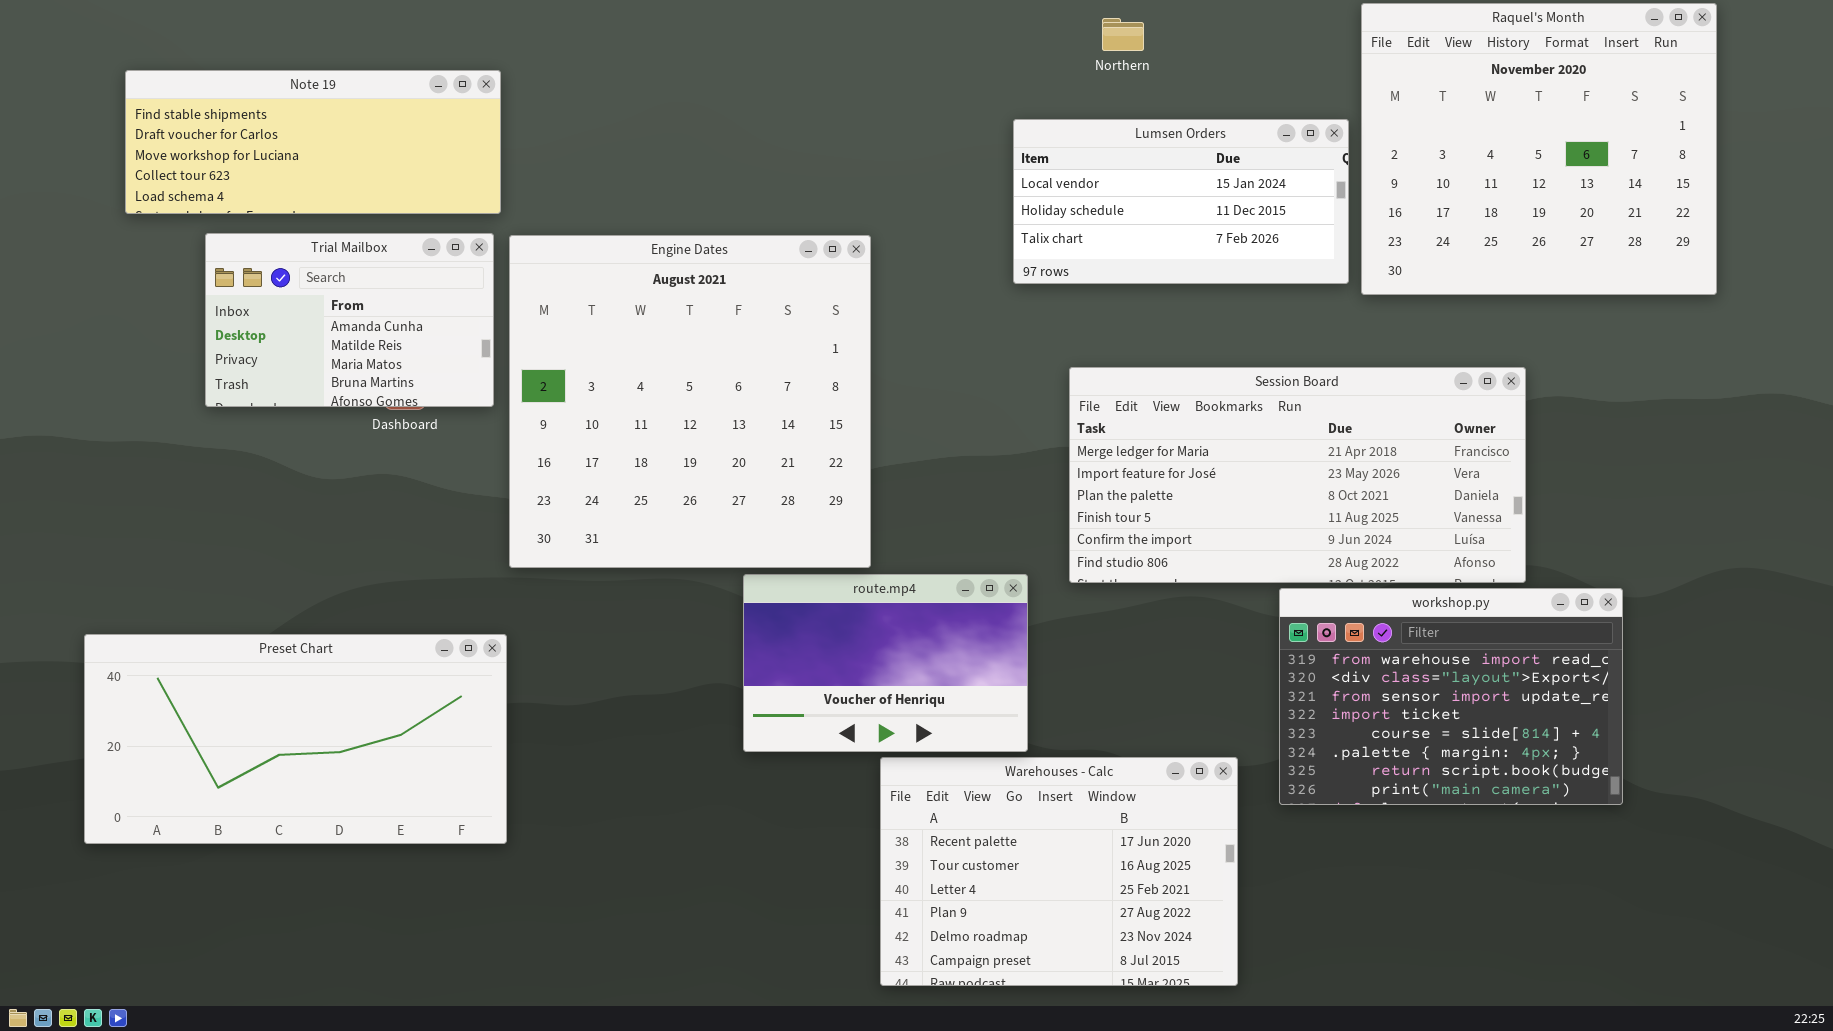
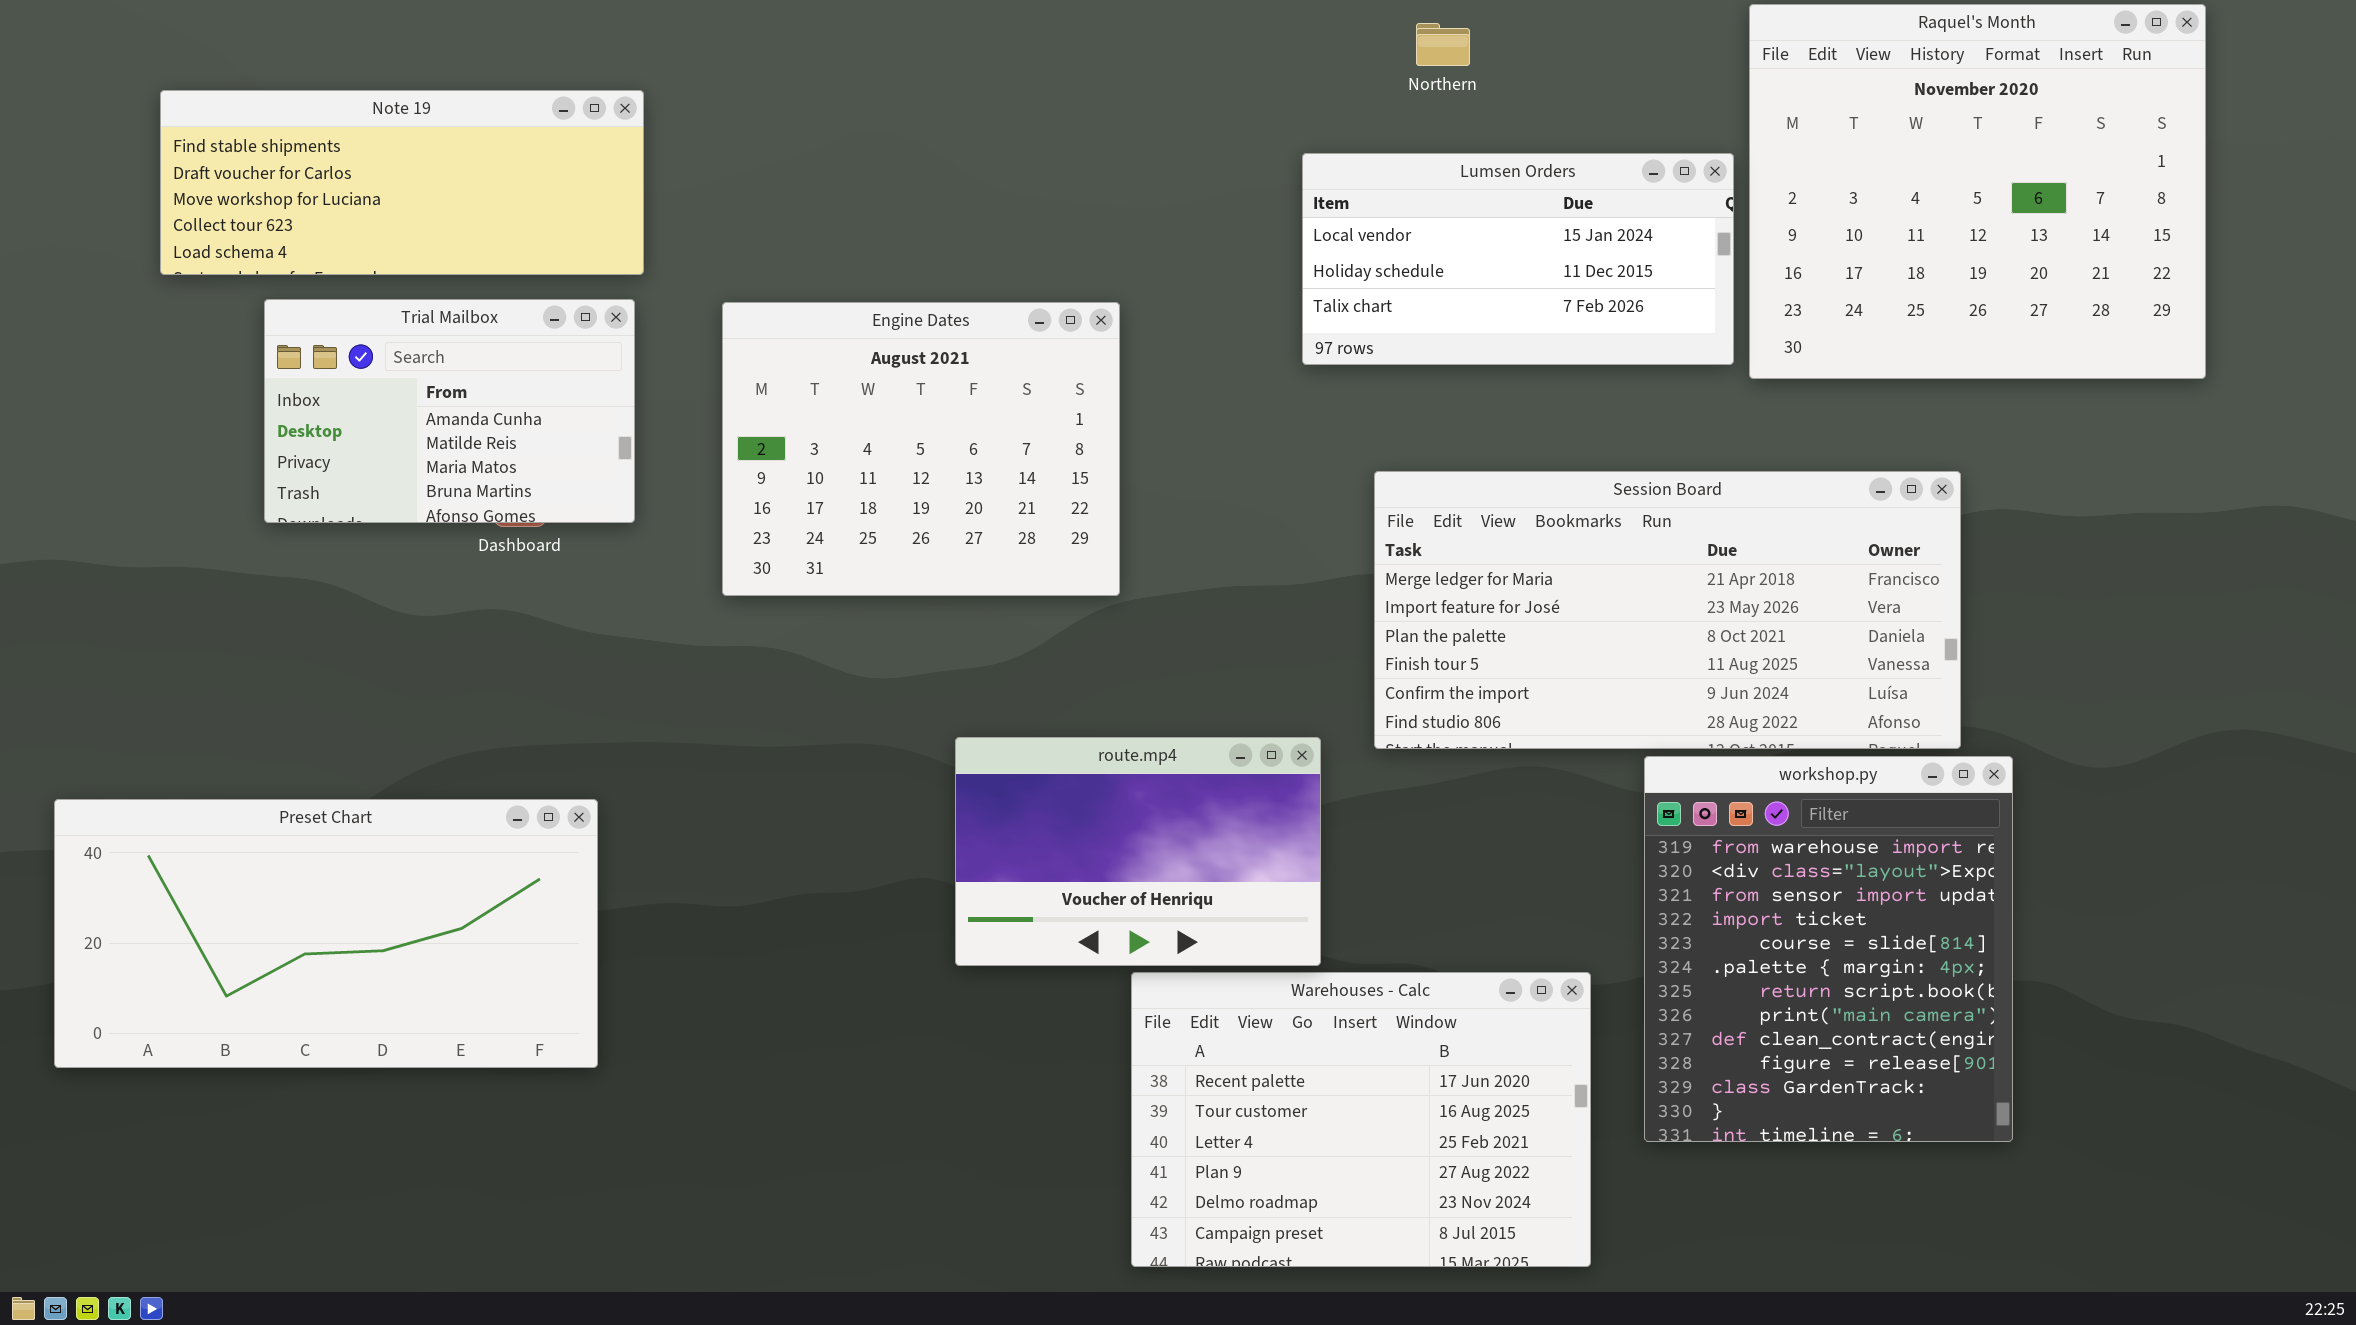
Engine Dates: [509,235,871,568] -> [722,302,1120,596], resized
workshop.py: [1279,588,1623,805] -> [1644,756,2013,1142], resized
Preset Chart: [84,634,507,844] -> [54,799,598,1068], moved

